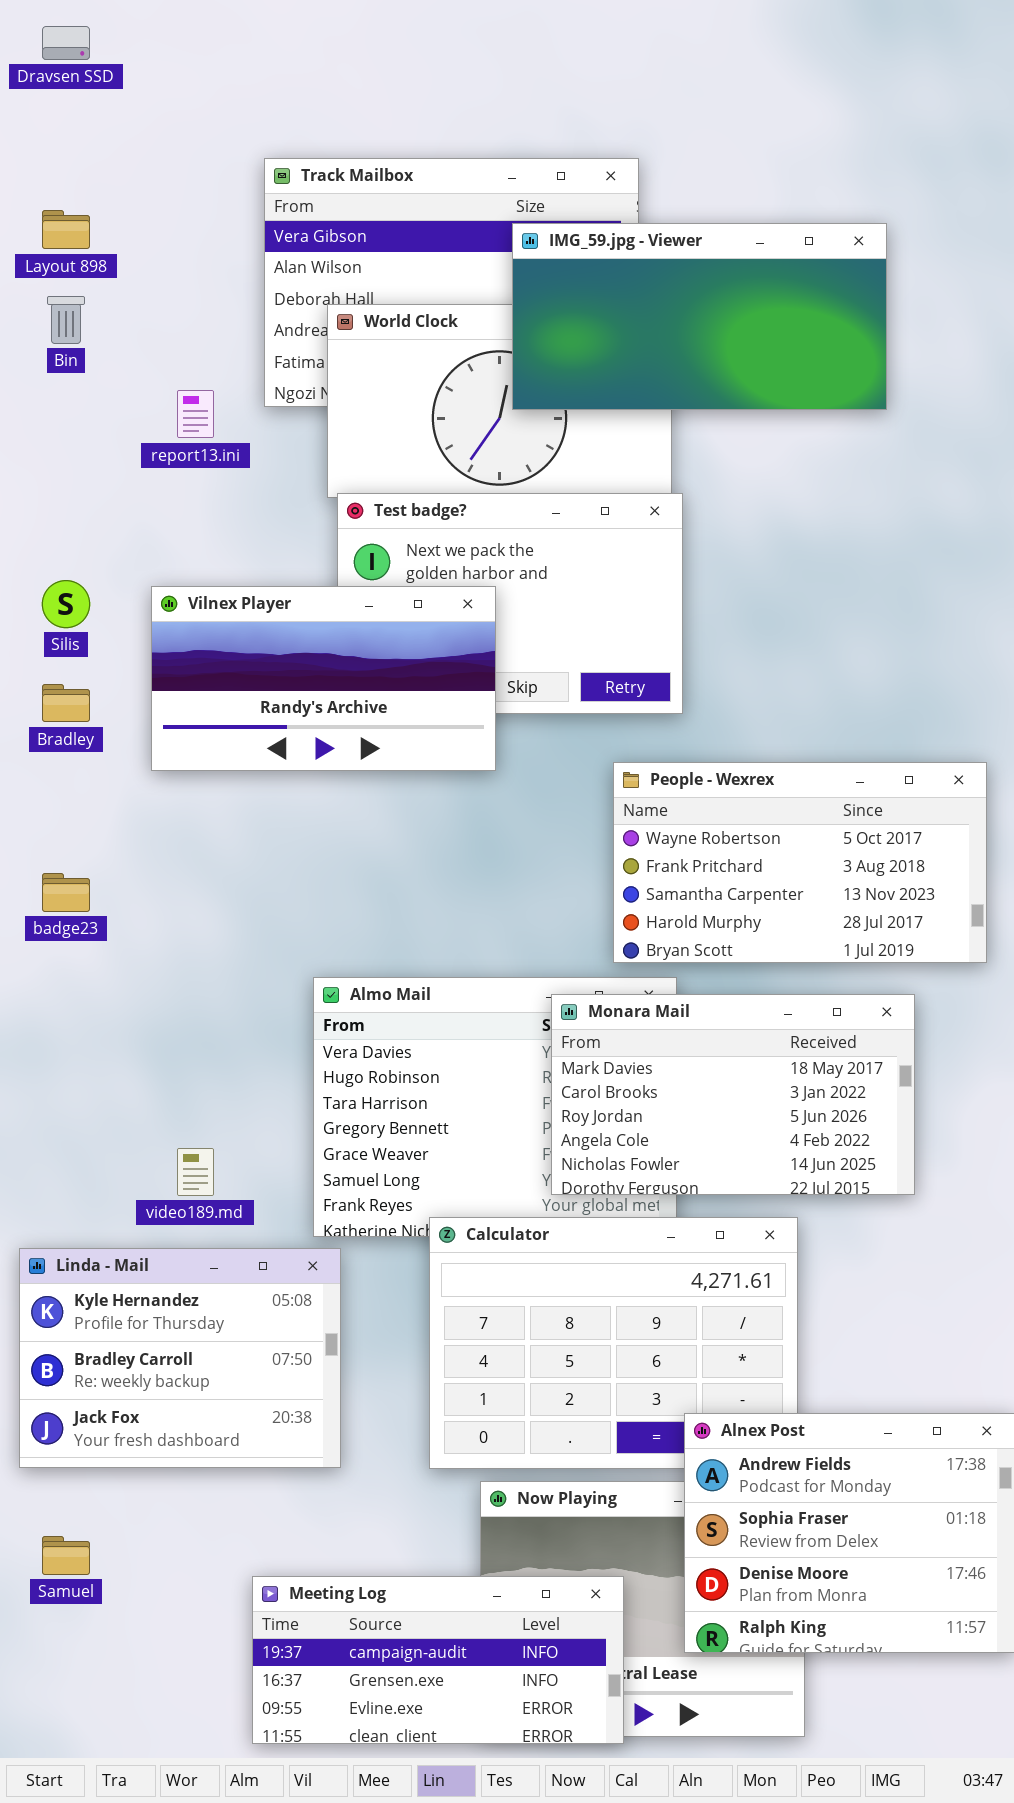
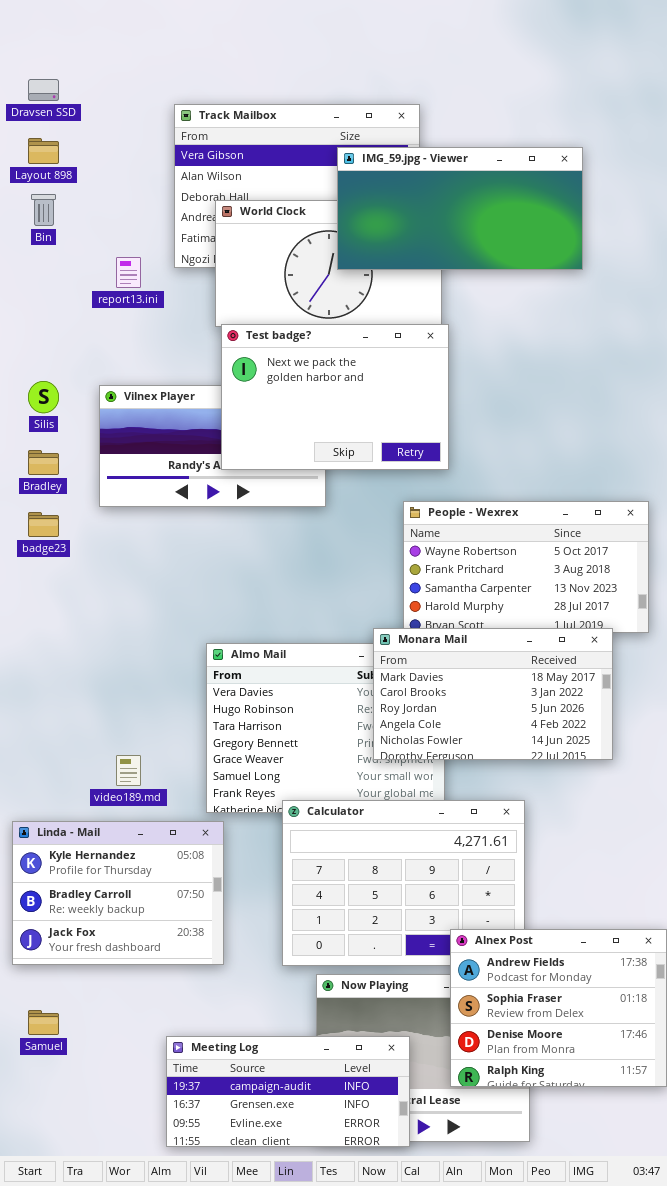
Dravsen SSD: [42,26,90,60] -> [28,79,59,101], moved
Test badge?: [337,493,683,714] -> [221,324,449,470], raised
badge23: [42,873,90,912] -> [28,512,59,537], moved
Monara Mail: [551,994,915,1195] -> [373,628,613,760], moved

